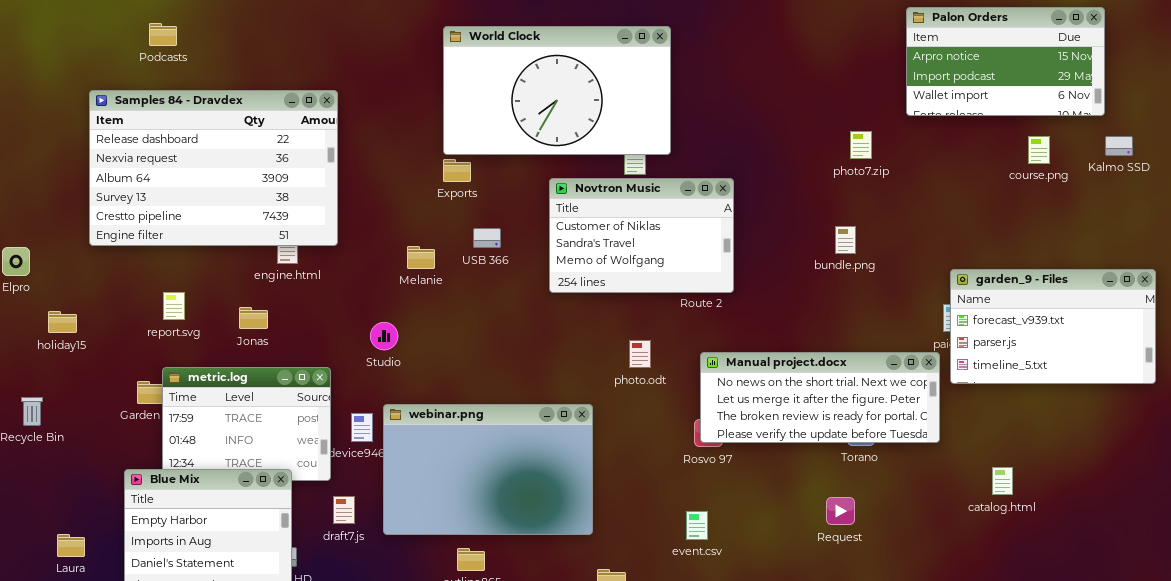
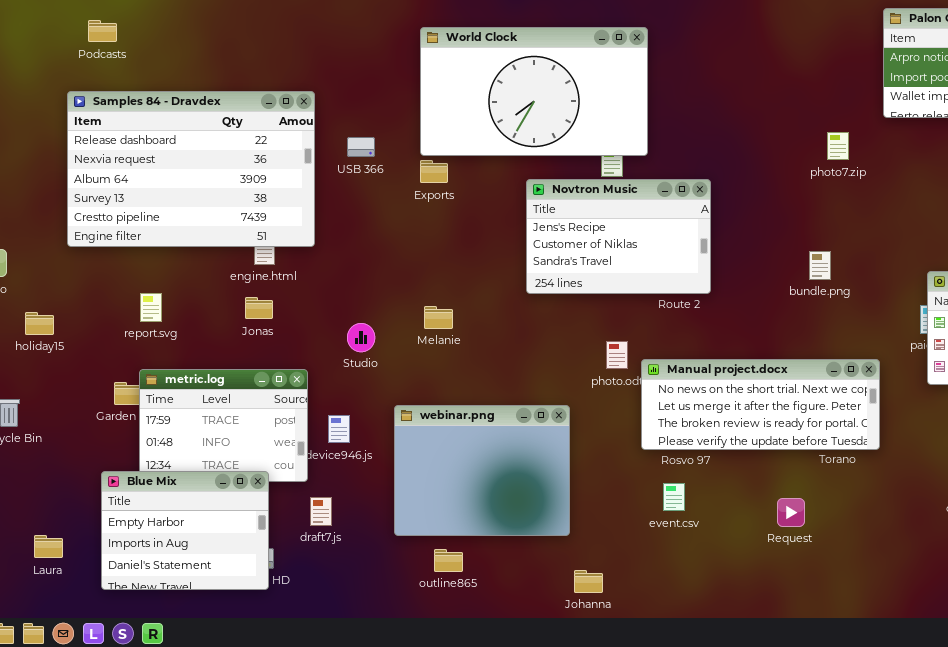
Podcasts: [149,23,177,46] -> [88,20,117,42], moved
Novtron Music: [549,178,734,293] -> [526,179,711,294], scrolled up 1 row
bundle.png: [835,226,856,254] -> [809,251,831,280], moved
USB 366: [473,228,501,248] -> [347,137,375,157], moved
Melanie: [407,246,435,269] -> [424,306,453,329], moved
Jonas: [239,307,268,329] -> [245,297,273,319], moved
Manual project.docx: [700,352,940,443] -> [641,359,880,450], moved
webinar.png: [383,404,593,535] -> [394,405,570,536], resized
Request: [826,497,855,525] -> [777,498,805,527], moved
event.csv: [686,511,708,540] -> [663,483,685,511], moved

